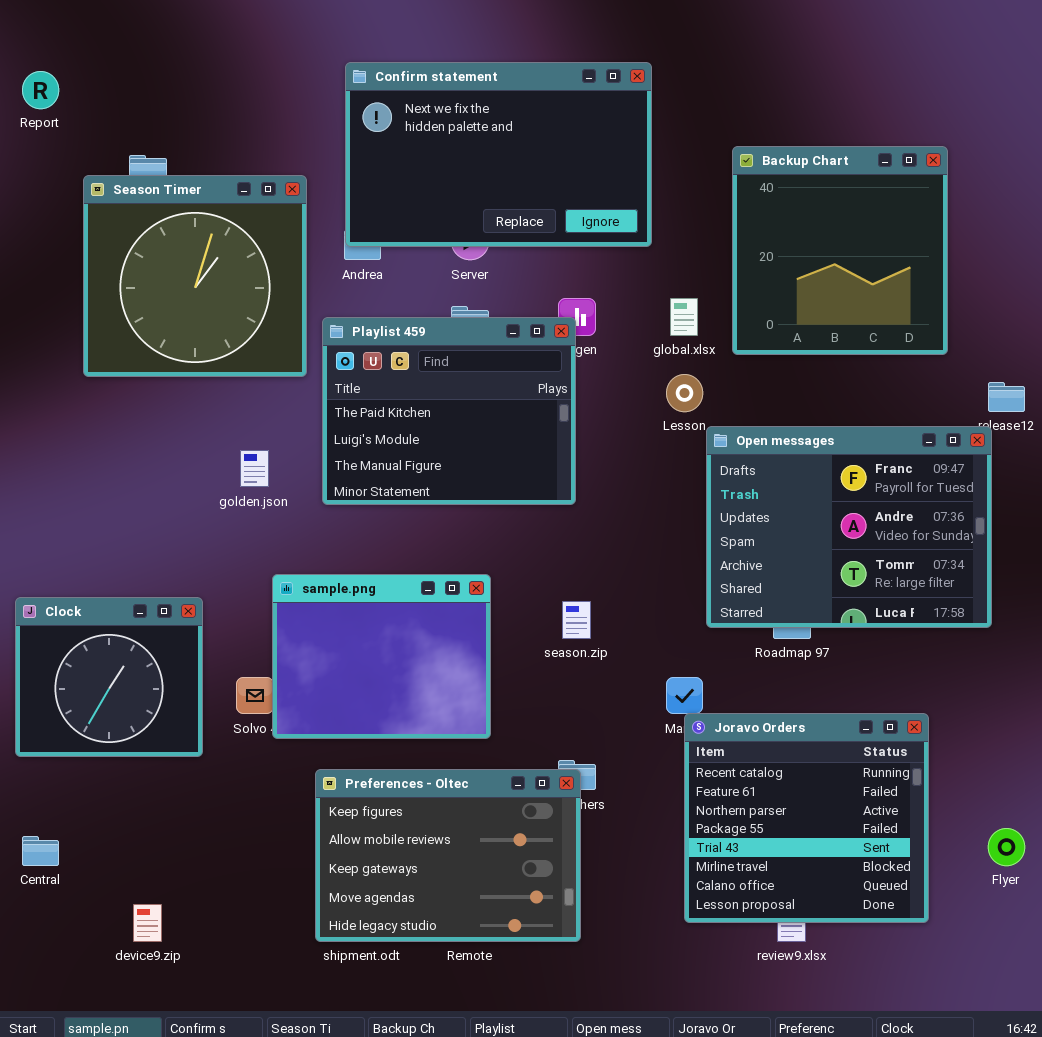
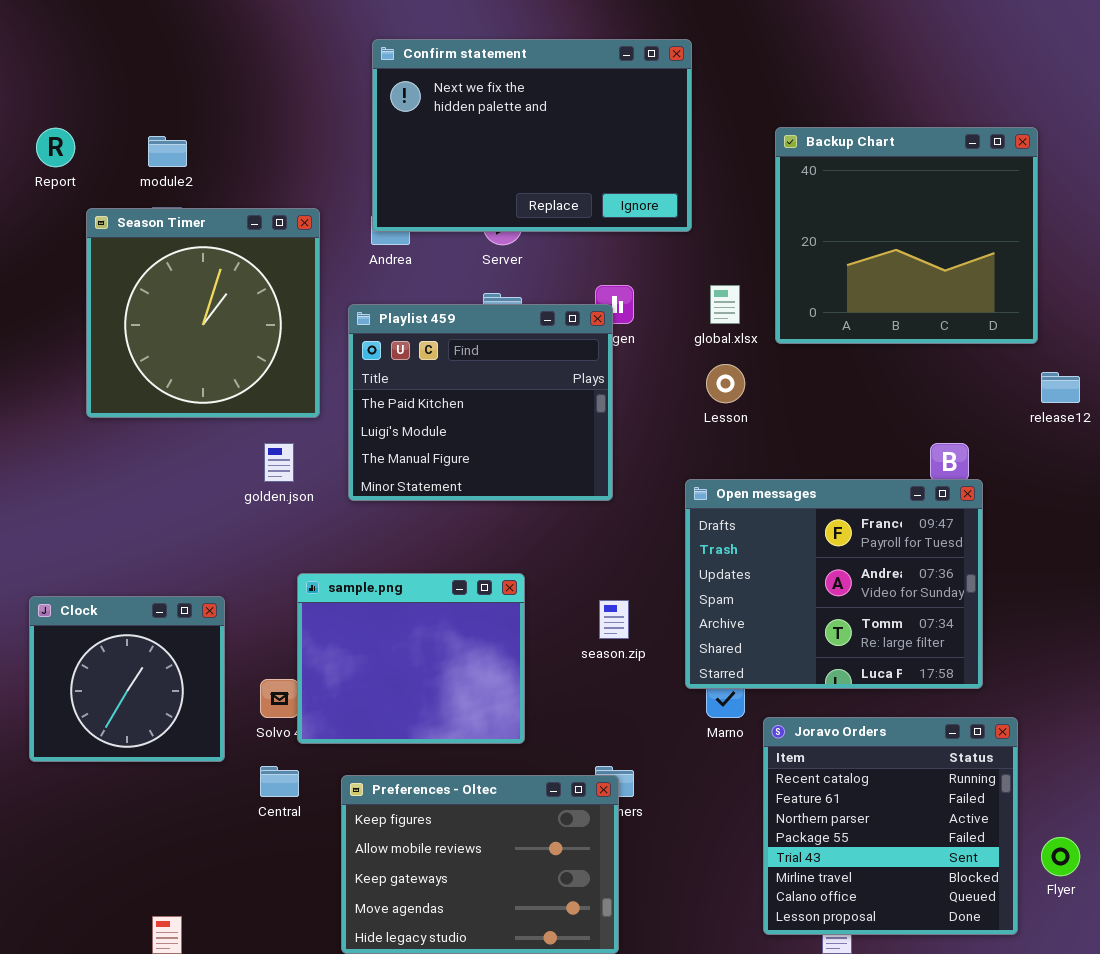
Report: [22,71,59,109] -> [36,128,75,167], moved
Backup Chart: [732,146,948,355] -> [775,127,1038,344], resized
Season Timer: [83,175,307,377] -> [86,208,320,418], moved
Open messages: [706,426,992,628] -> [685,479,983,689], moved
Joravo Orders: [684,713,929,923] -> [763,717,1018,935], moved
Central: [22,836,59,866] -> [260,766,299,797], moved

